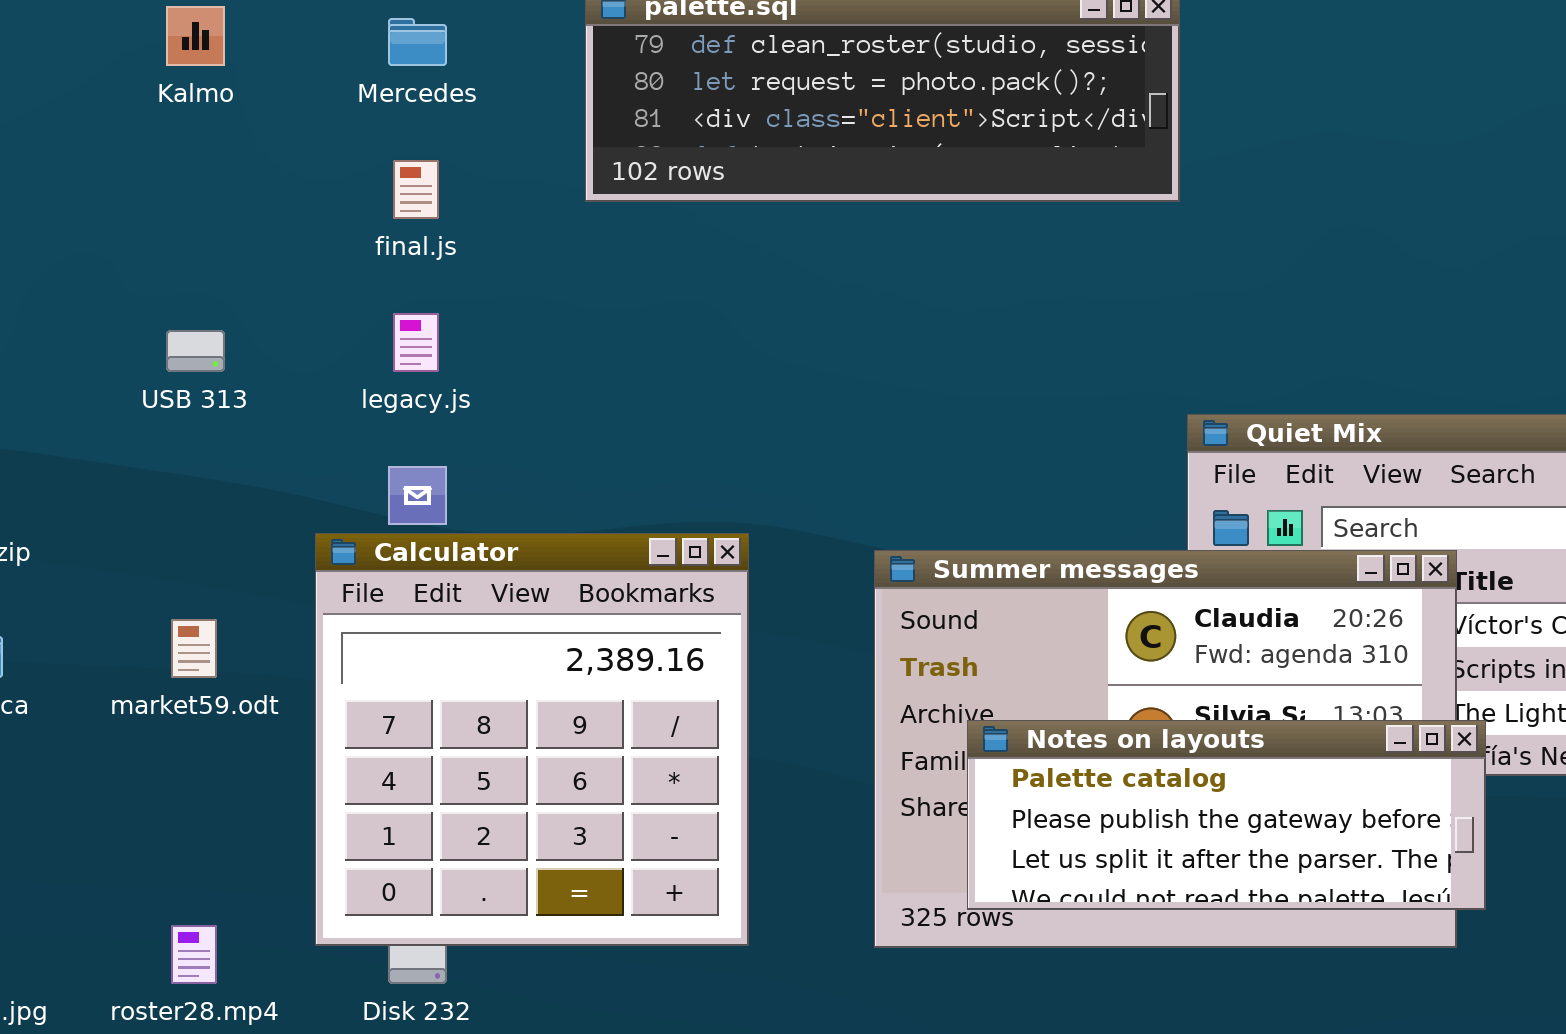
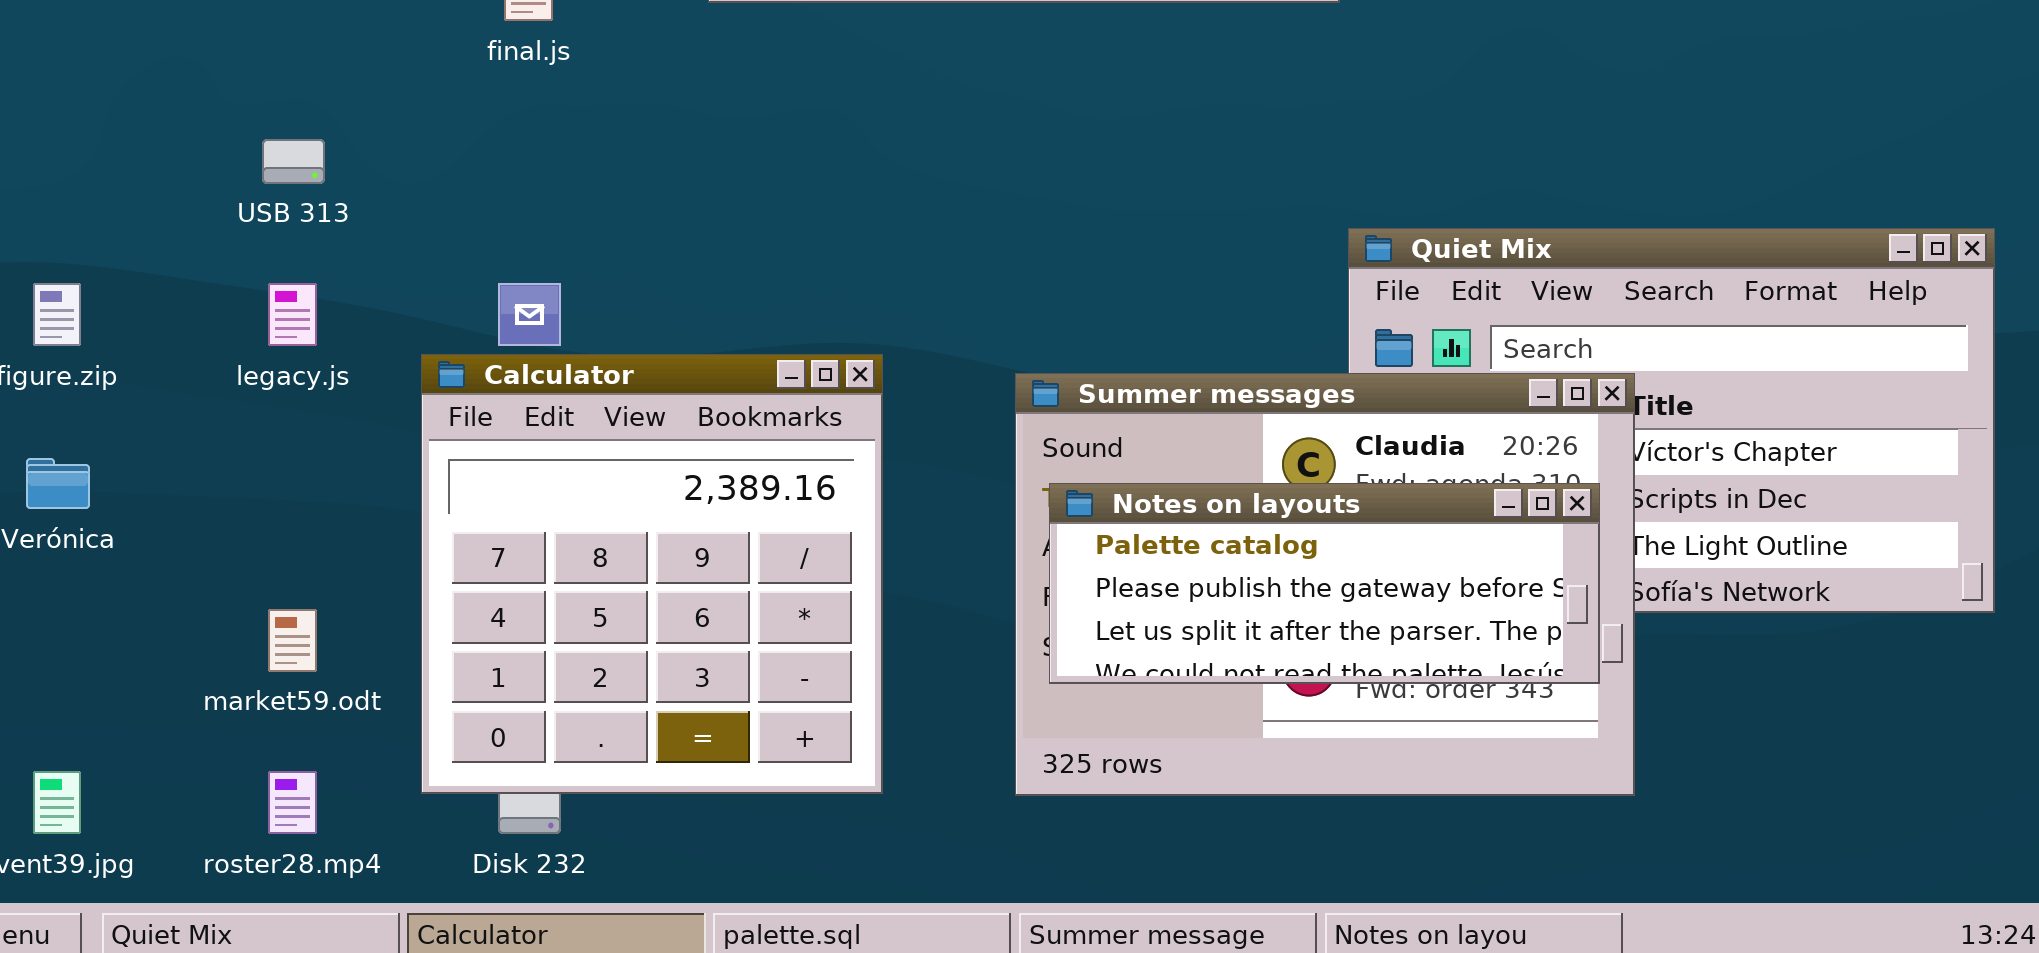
legacy.js: [393,313,439,372] -> [268,283,317,346], moved
market59.odt: [171,619,217,678] -> [268,609,317,672], moved
Notes on layouts: [967,720,1486,910] -> [1049,483,1600,684], moved

